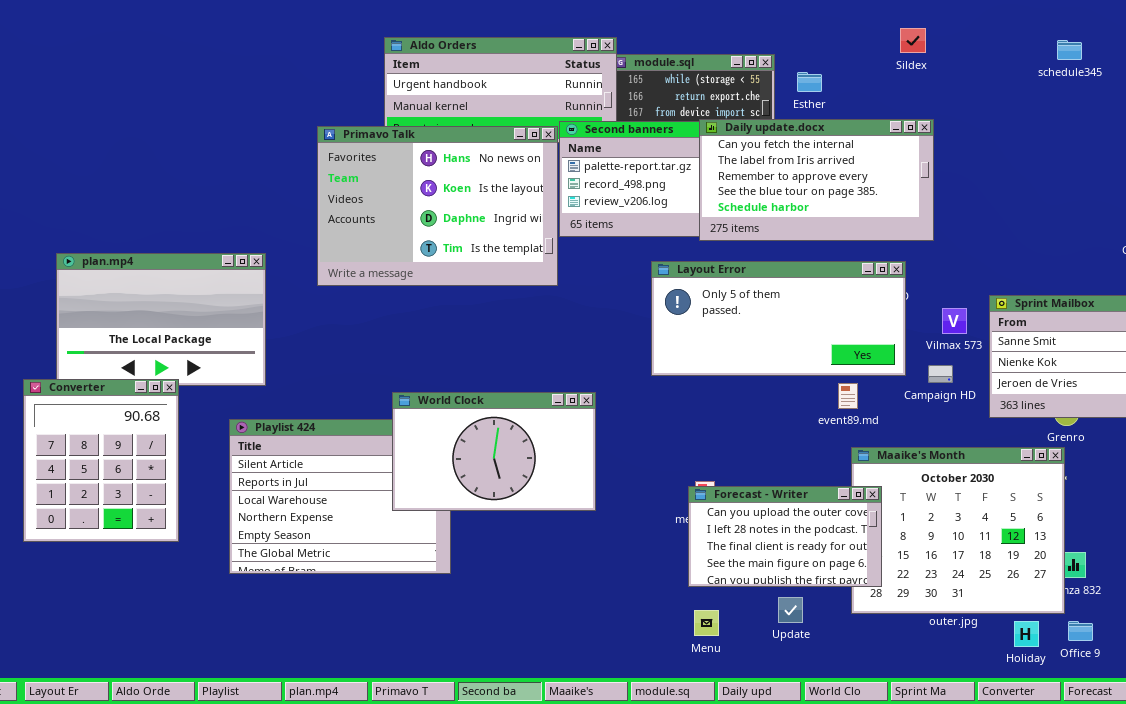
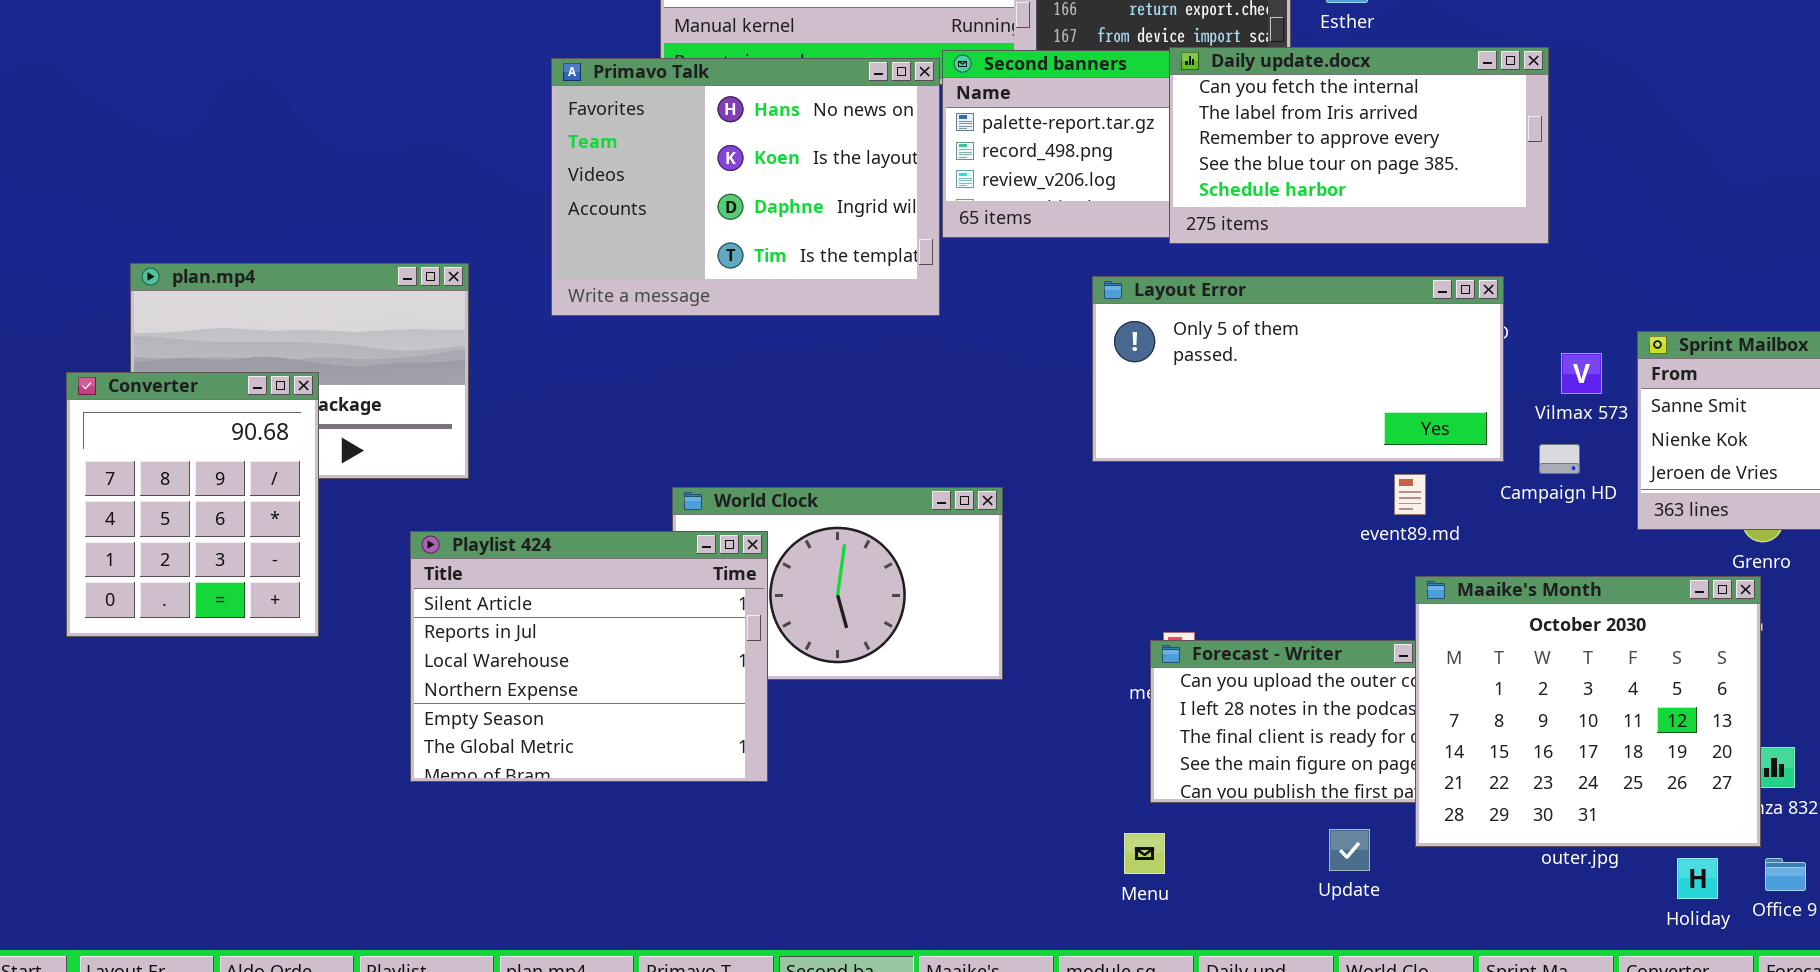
Converter: [23,379,179,542] -> [66,372,319,637], moved
Playlist 424: [229,419,451,574] -> [410,531,768,782], raised
Maaike's Month: [851,447,1065,614] -> [1415,576,1761,847], raised
Update: [778,597,803,623] -> [1329,829,1370,871], moved
Menu: [694,610,719,636] -> [1124,833,1165,874], moved

